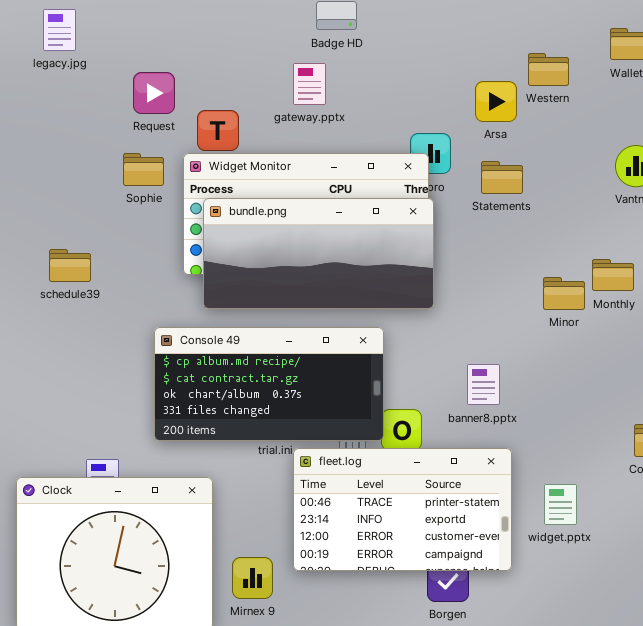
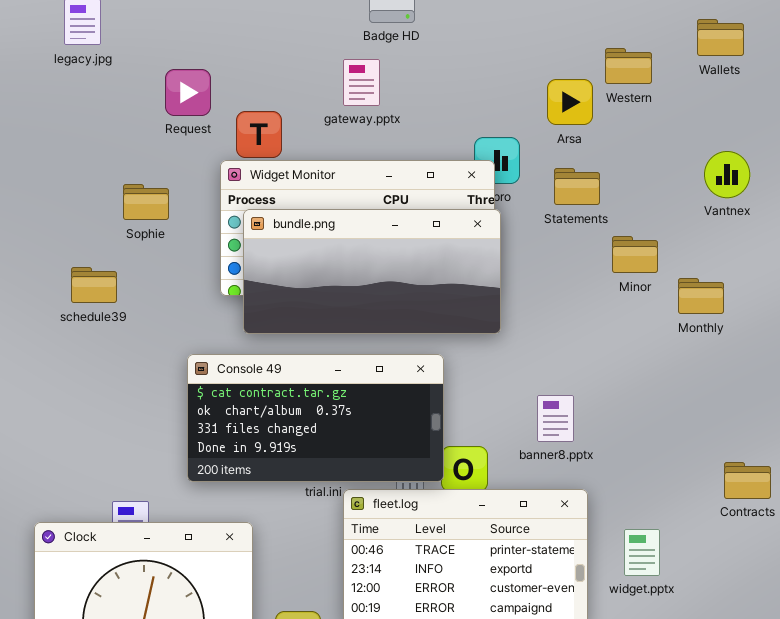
Sophie: [123,153,164,186] -> [123,184,169,220], moved
Minor: [543,277,585,310] -> [612,236,658,273], moved
Console 49: [154,327,384,441] -> [187,354,444,482], scrolled down 1 row

